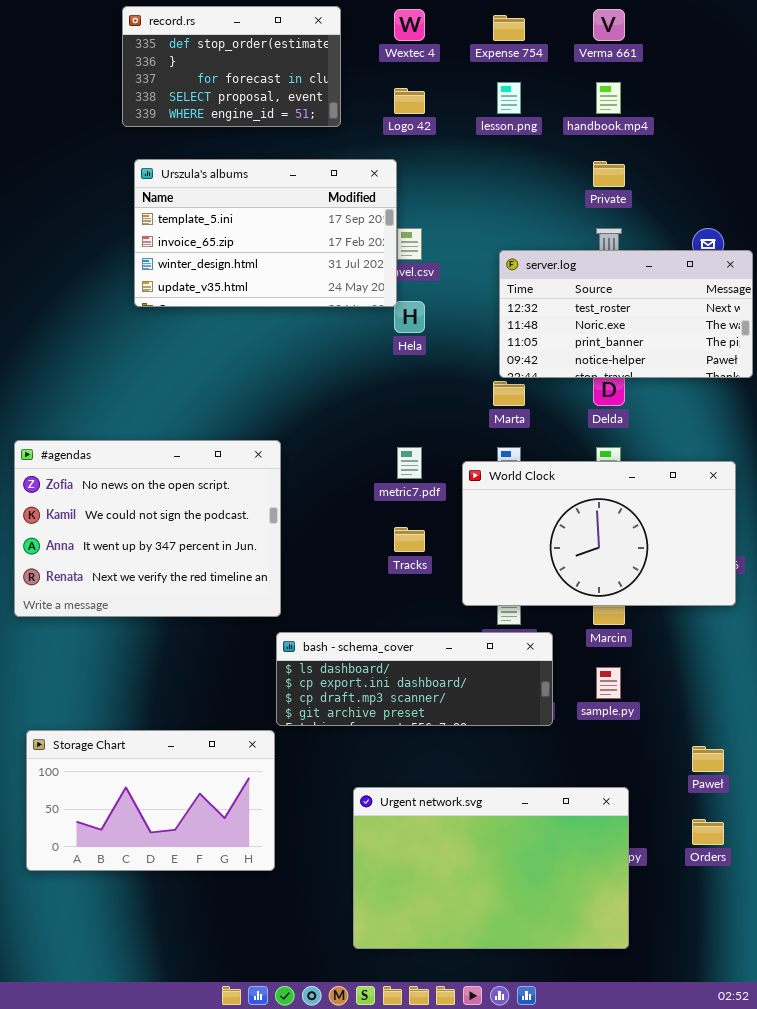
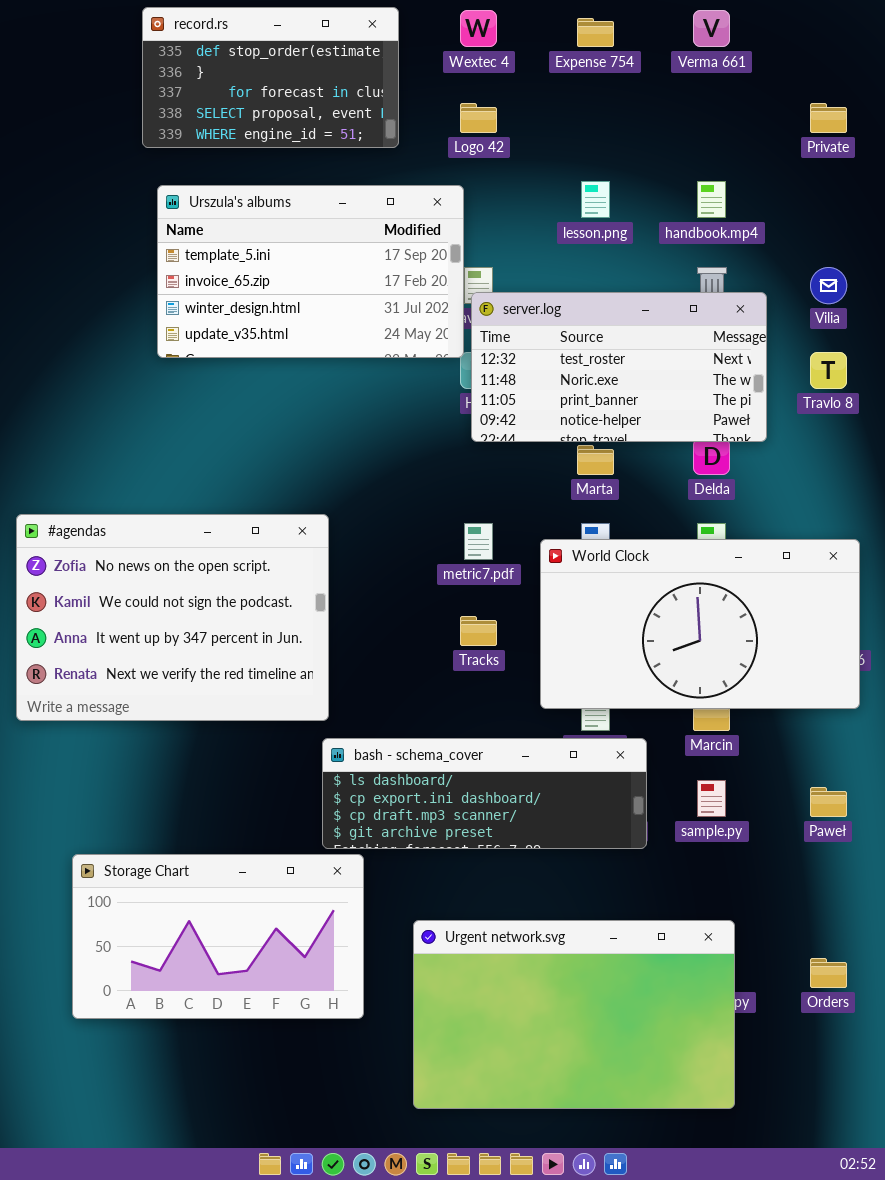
lesson.png: [497,82,521,114] -> [581,181,610,218], moved
handbook.mp4: [596,82,621,114] -> [697,181,726,218], moved
Private: [593,161,625,187] -> [810,103,847,133], moved
server.log: [499,250,753,378] -> [471,292,767,442], moved
Storage Chart: [26,730,275,871] -> [72,854,364,1019], moved
Paweł: [692,746,724,772] -> [810,787,847,817], moved

